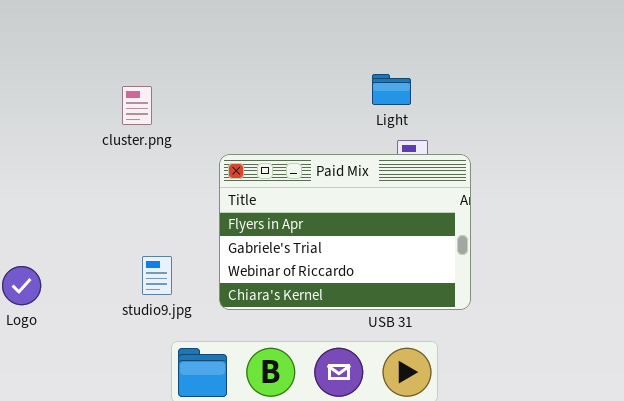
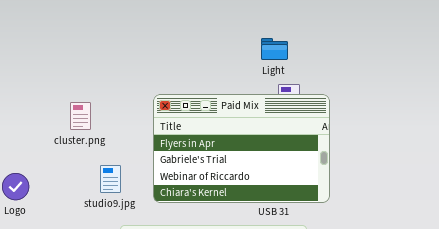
cluster.png: [122,86,152,125] -> [70,102,91,130], moved

